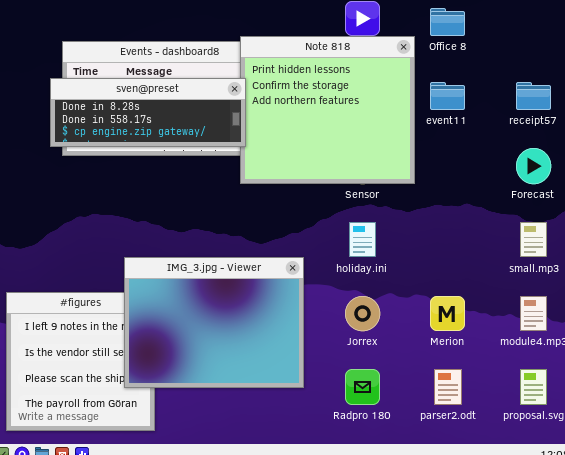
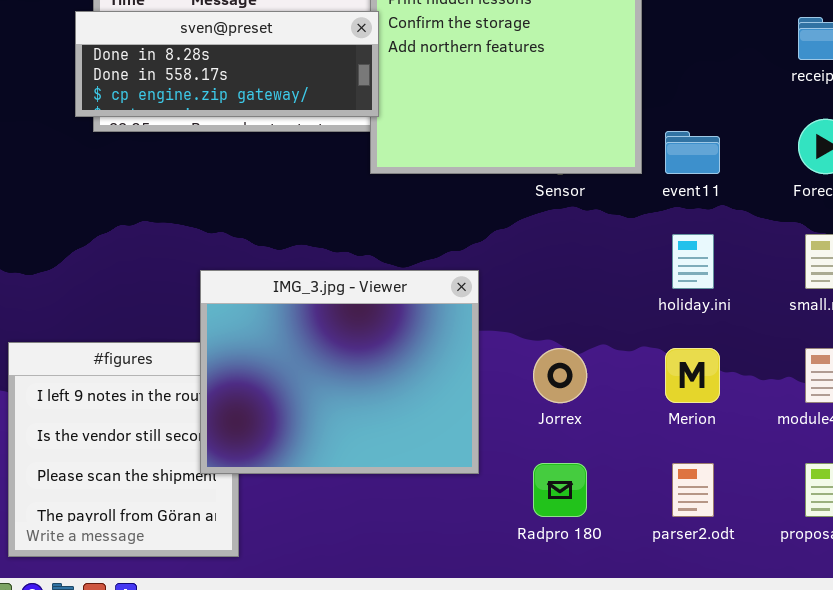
event11: [430,82,465,110] -> [665,131,720,174], moved
holiday.ini: [349,222,376,257] -> [672,234,714,289], moved
IMG_3.jpg - Viewer: [124,257,304,388] -> [200,270,479,474], moved

